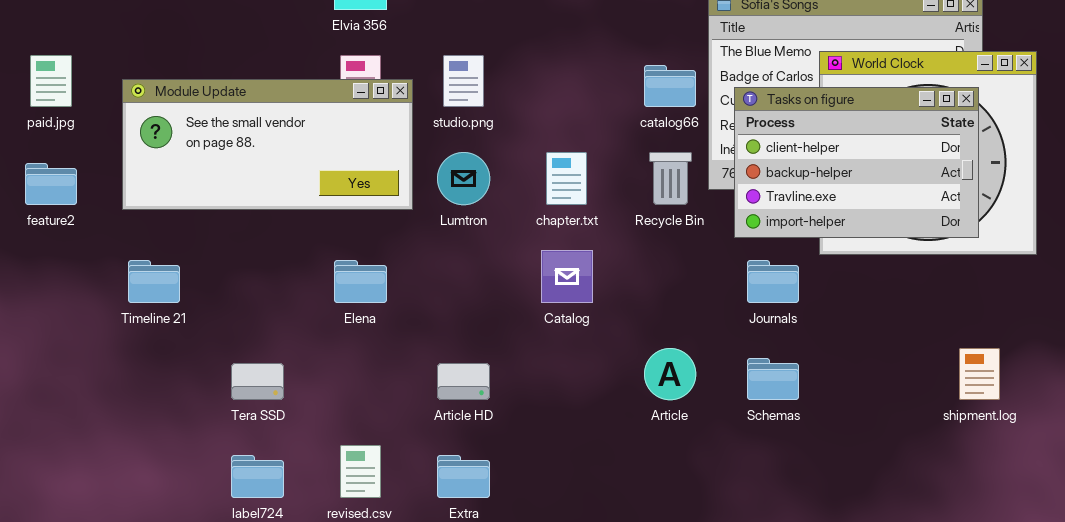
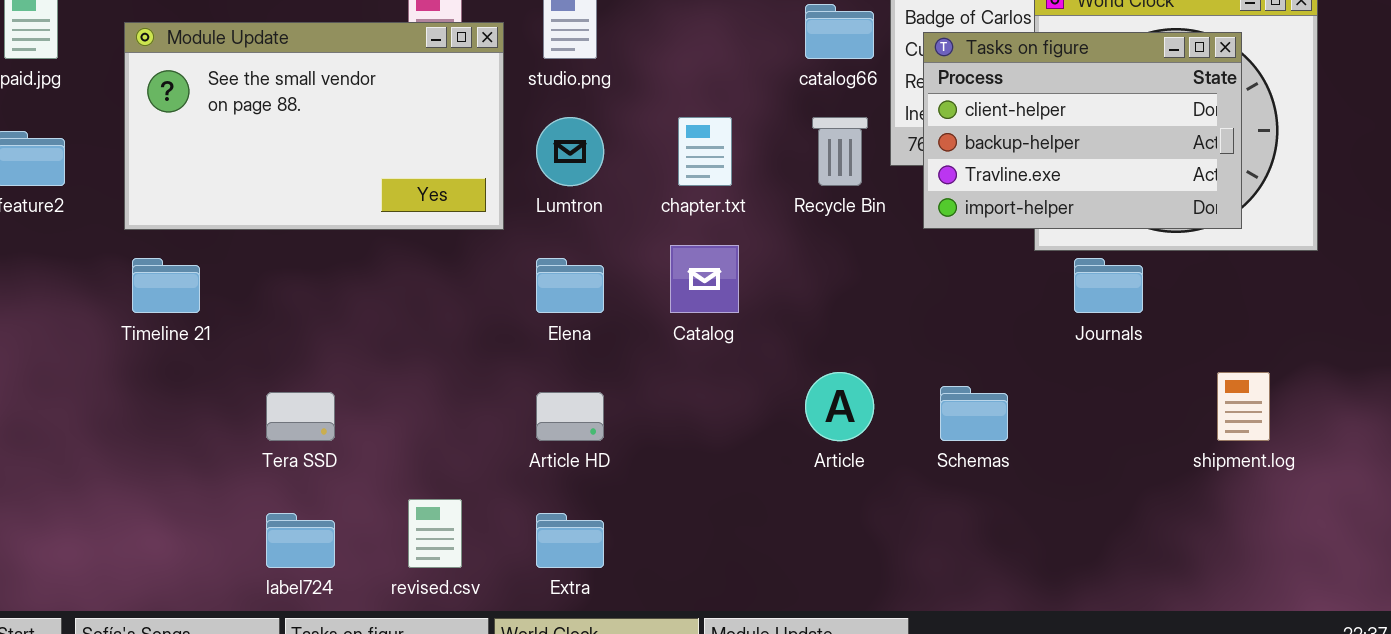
Module Update: [122,79,413,210] -> [124,22,504,230], resized
Elena: [334,260,387,303] -> [536,258,604,313], moved
Journals: [747,260,799,303] -> [1074,258,1143,313], moved

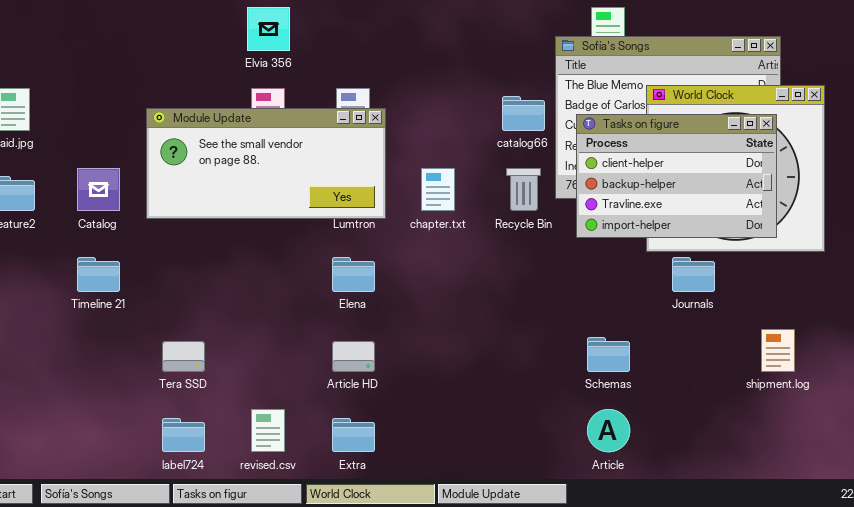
Module Update: [124,22,504,230] -> [146,108,386,219], moved, resized
Catalog: [670,245,739,313] -> [77,168,120,211], moved
Article: [805,372,874,441] -> [587,409,630,452], moved

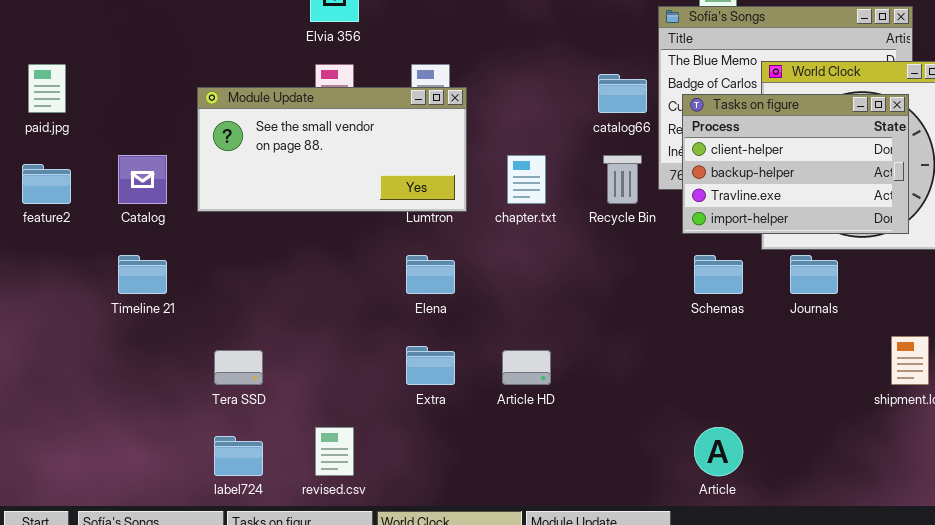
Schemas: [587,337,630,372] -> [694,255,743,294], moved
Article HD: [332,341,375,372] -> [502,350,551,385], moved
Extra: [332,418,375,452] -> [406,346,455,385], moved

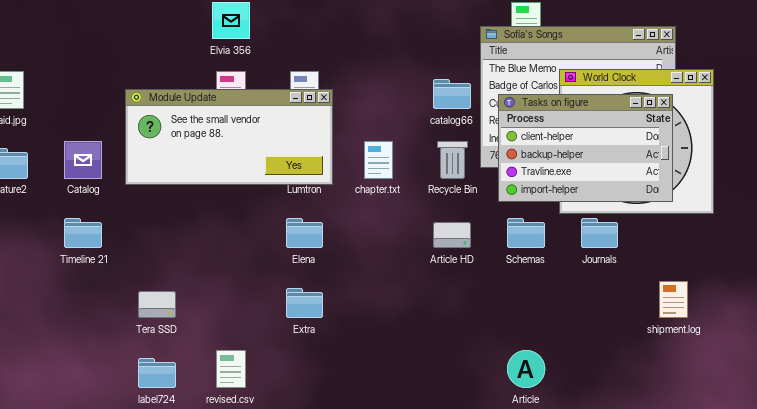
Article HD: [502,350,551,385] -> [433,222,471,248], moved

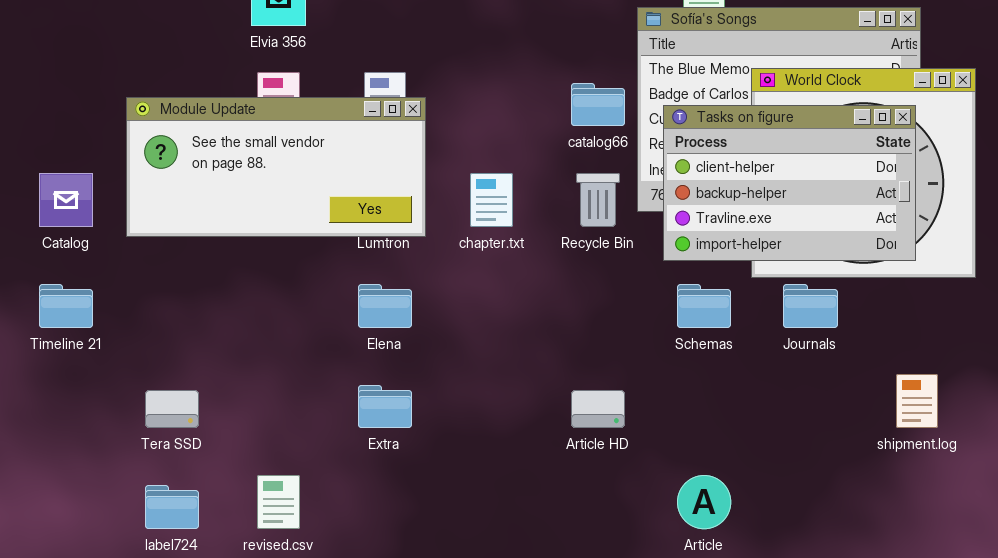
Article HD: [433,222,471,248] -> [571,390,625,428], moved

